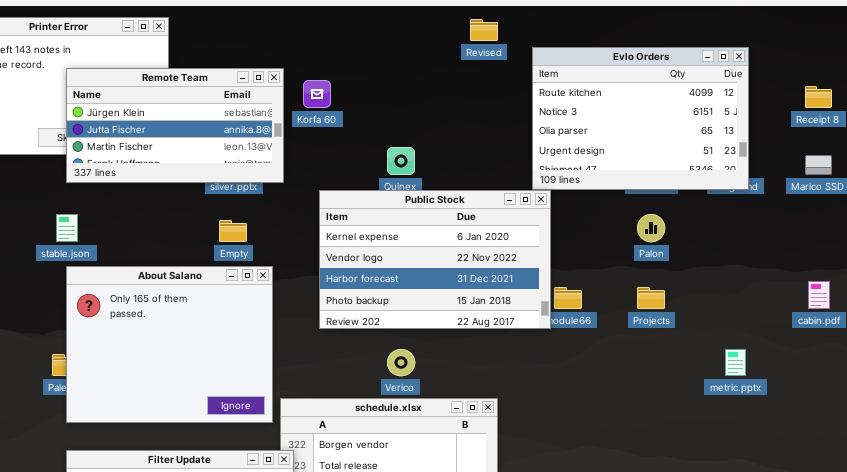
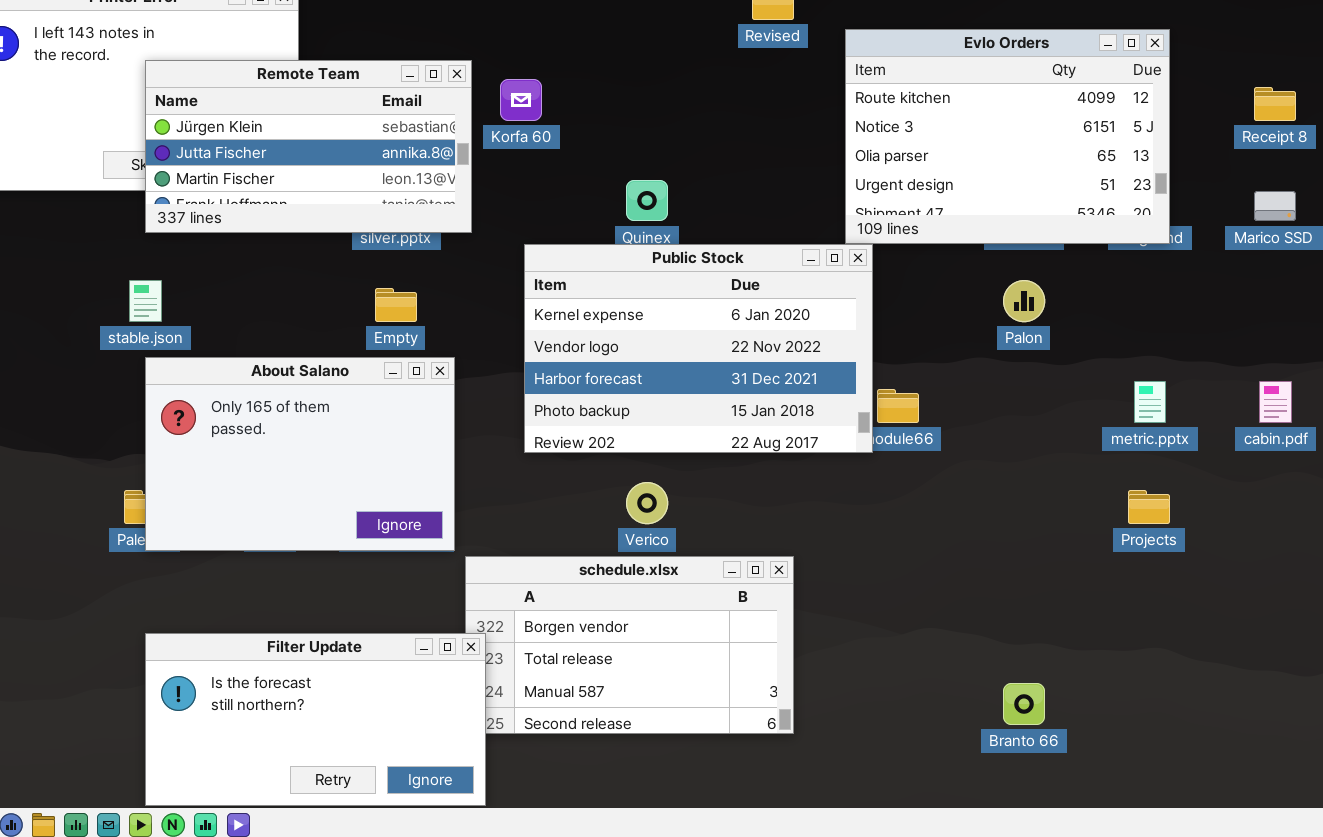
About Salano: [66,266,273,423] -> [145,357,455,551], resized
Projects: [637,287,665,309] -> [1128,490,1170,524], moved
metric.pptx: [725,349,746,376] -> [1134,381,1166,423], moved

